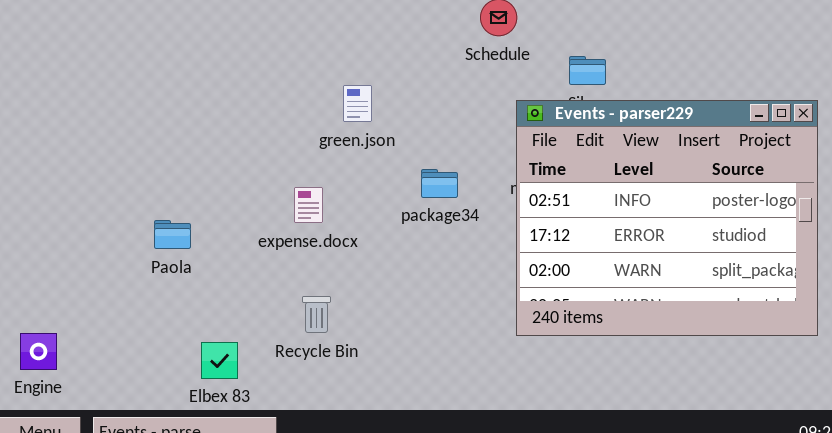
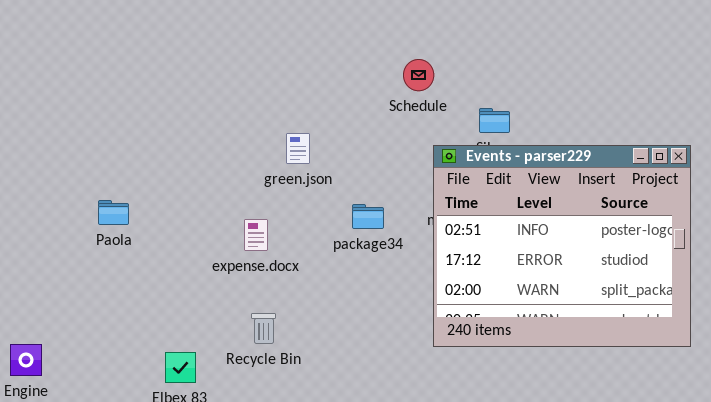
Paola: [154,220,191,249] -> [98,200,129,225], moved

